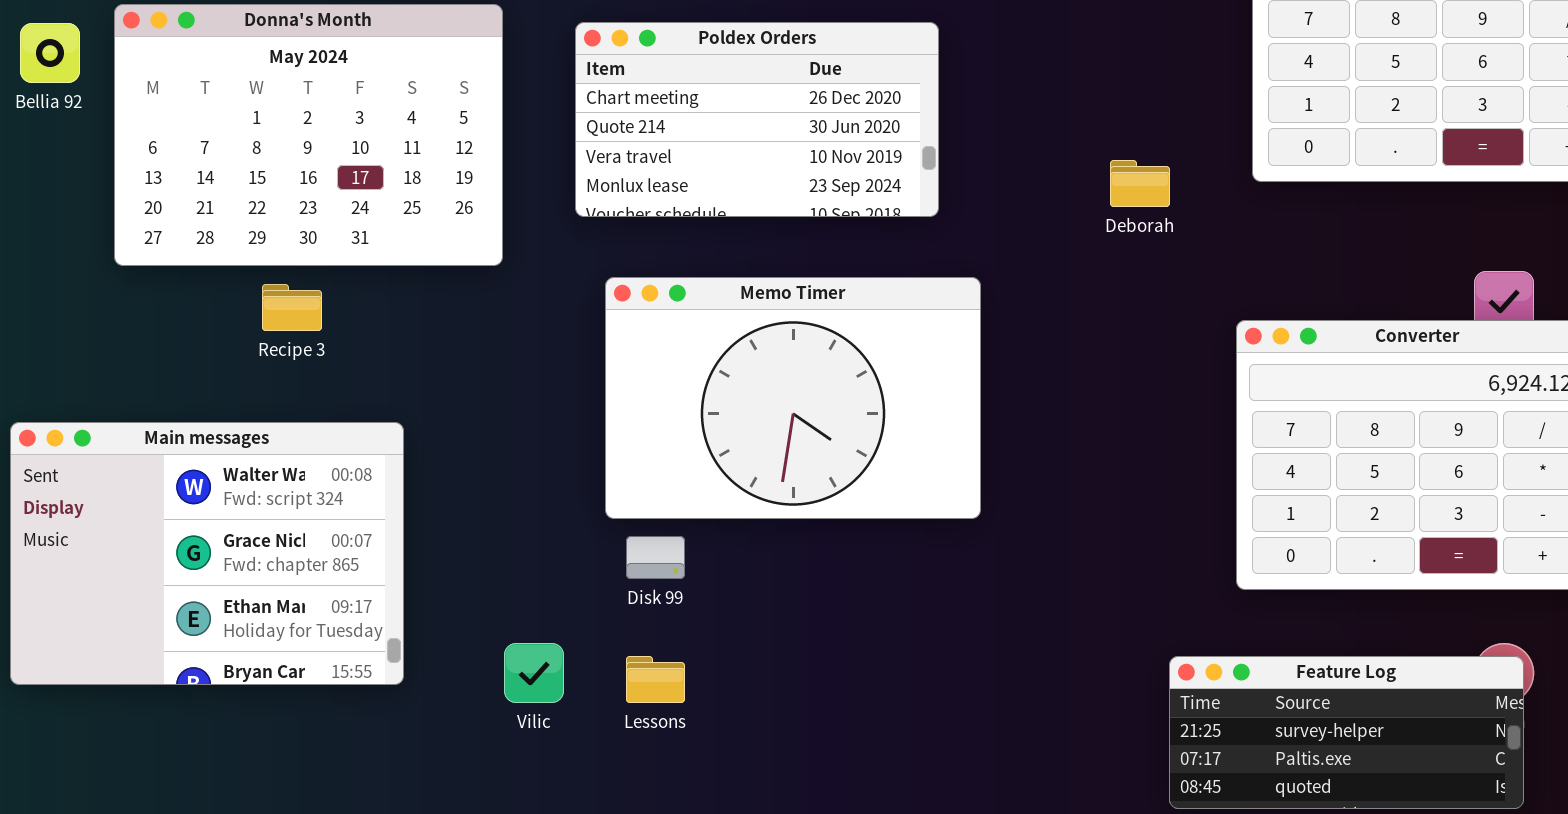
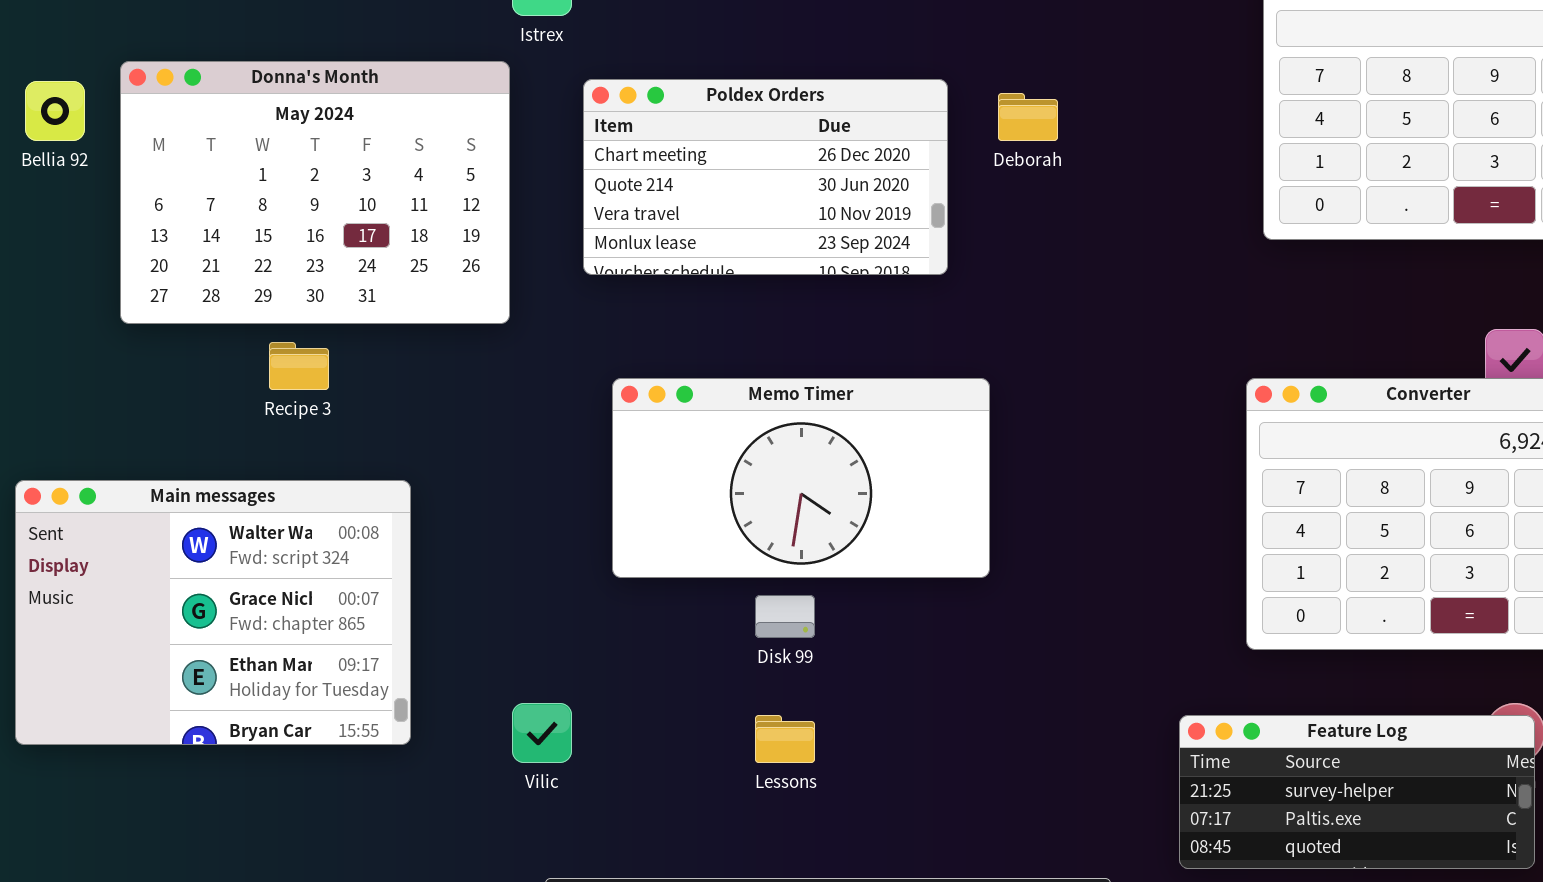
Deborah: [1110,160,1170,207] -> [998,93,1058,141], moved
Memo Timer: [605,277,981,519] -> [612,378,990,578], resized
Disk 99: [626,536,685,579] -> [755,595,815,638], moved
Lessons: [626,656,685,703] -> [755,715,815,763], moved

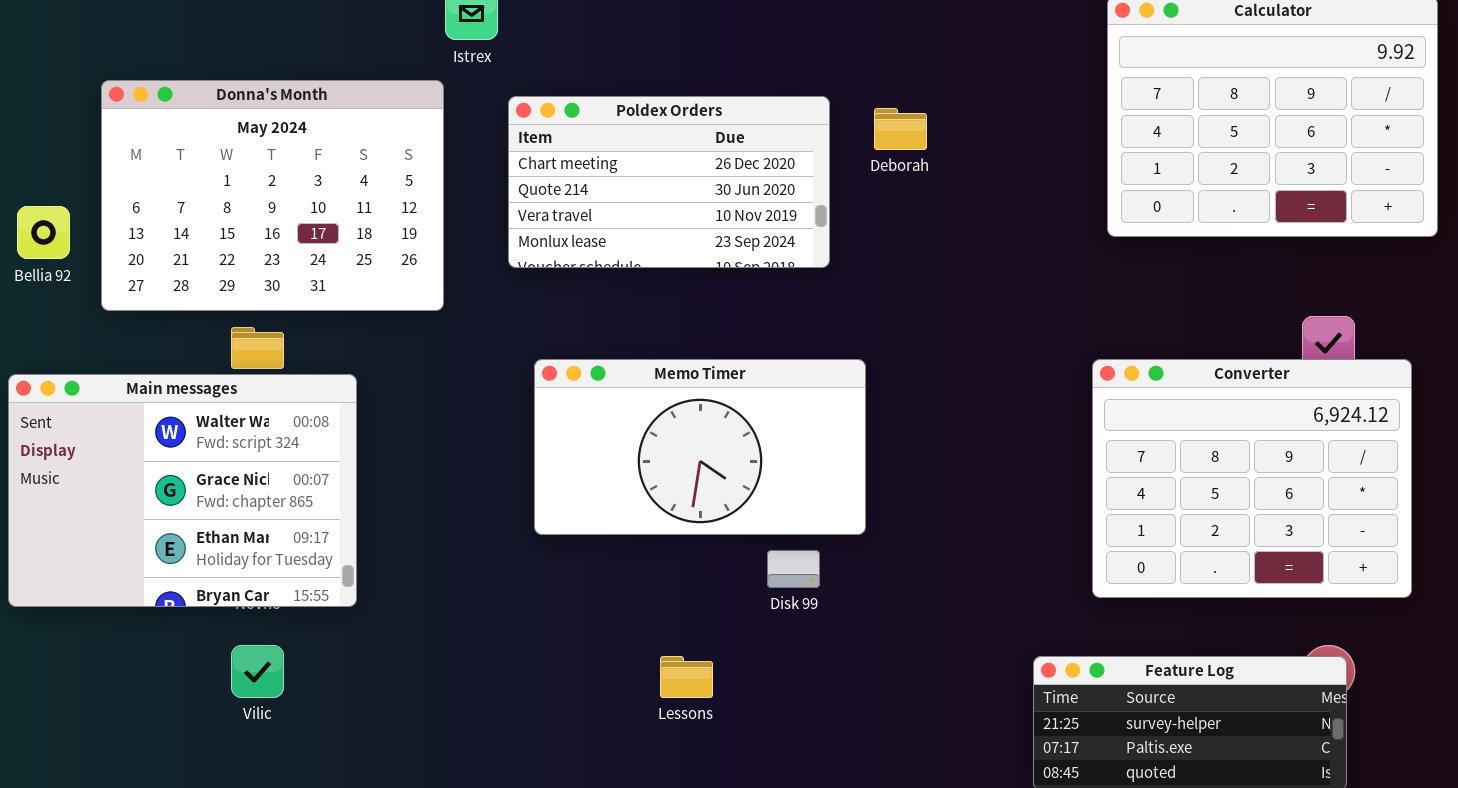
Bellia 92: [25,81,85,141] -> [17,206,70,259], moved
Main messages: [15,480,411,745] -> [8,374,357,607], moved
Disk 99: [755,595,815,638] -> [767,550,820,588], moved
Vilic: [512,703,572,763] -> [231,645,284,698], moved

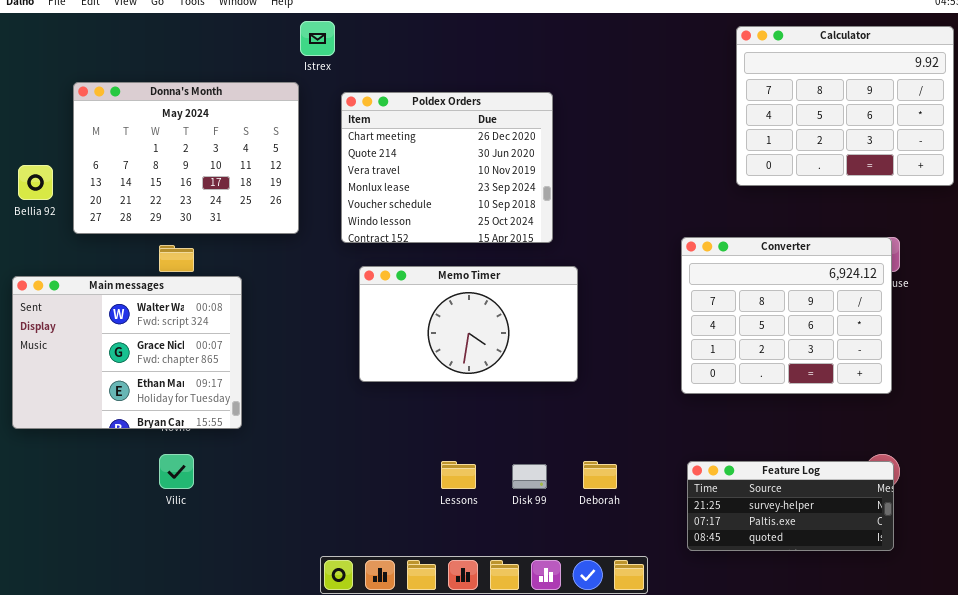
Poldex Orders: [508,96,830,268] -> [341,92,553,243], resized
Deborah: [874,108,927,150] -> [583,461,617,489], moved
Converter: [1092,359,1412,598] -> [681,237,892,394], moved
Disk 99: [767,550,820,588] -> [512,464,547,489], moved

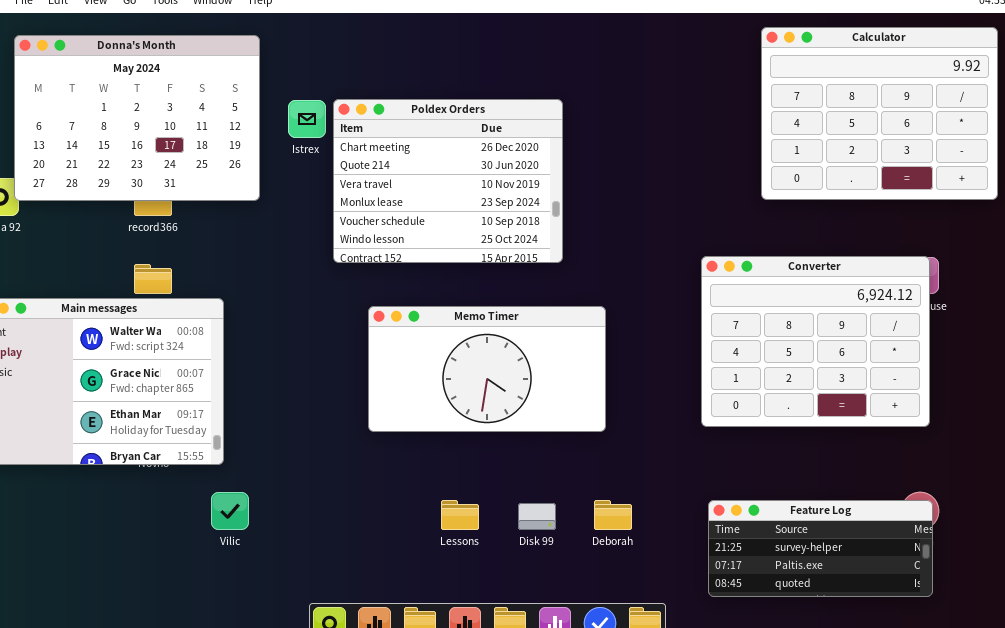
Istrex: [300,21,335,56] -> [288,100,326,138], moved
Donna's Month: [73,82,299,234] -> [14,35,260,201], moved
Memo Timer: [359,266,578,382] -> [368,306,606,432], moved
Vilic: [159,454,194,489] -> [211,492,249,530], moved

